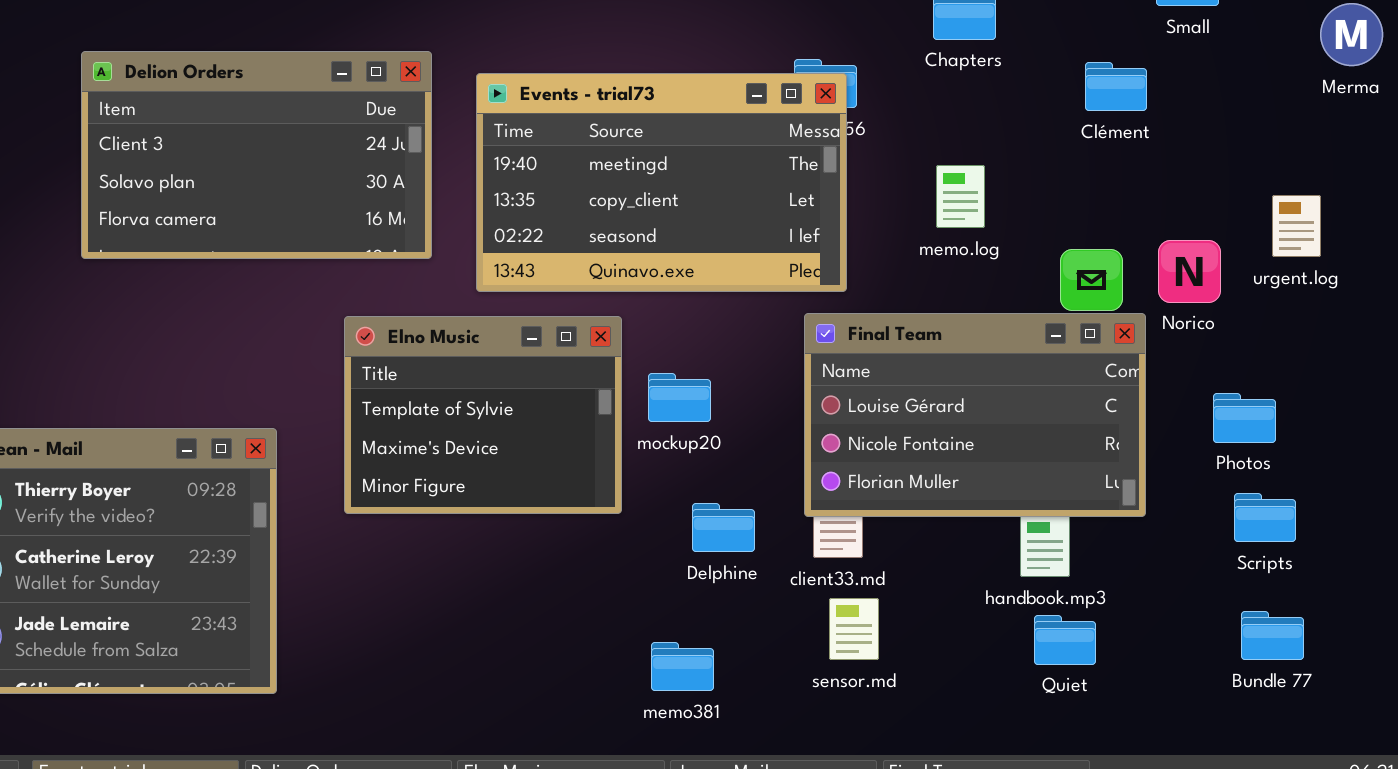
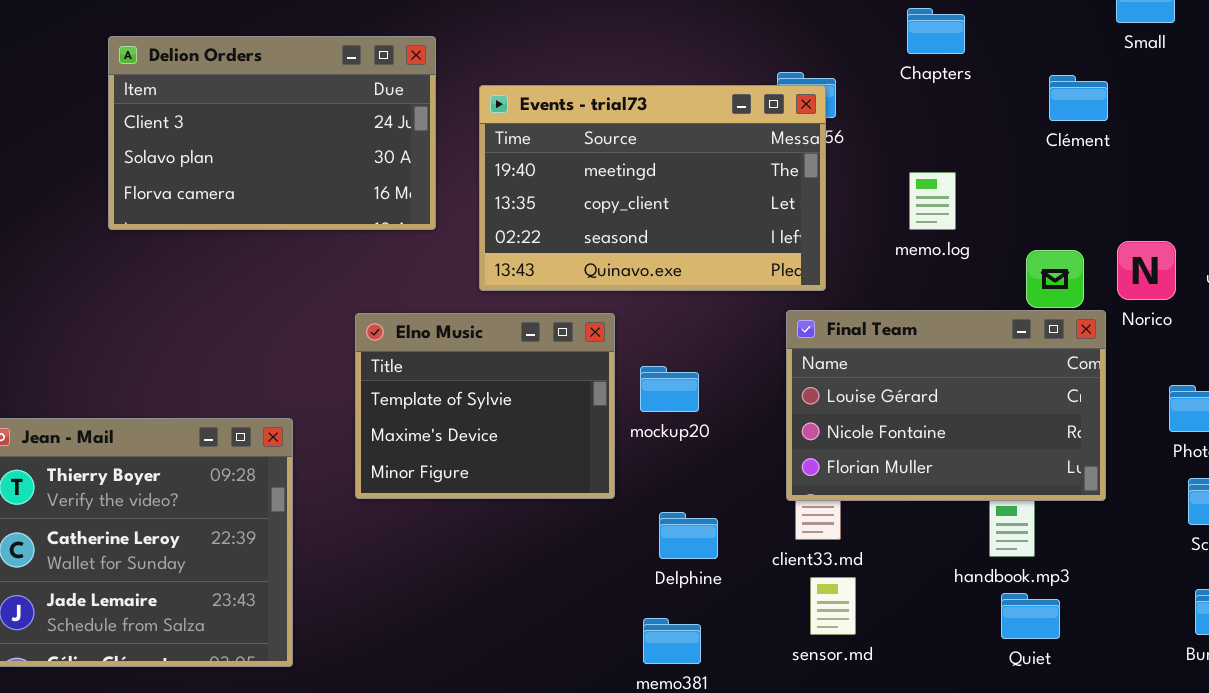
Delion Orders: [81,51,432,259] -> [108,36,436,230], moved
Delphine: [692,503,755,552] -> [659,512,718,559], moved

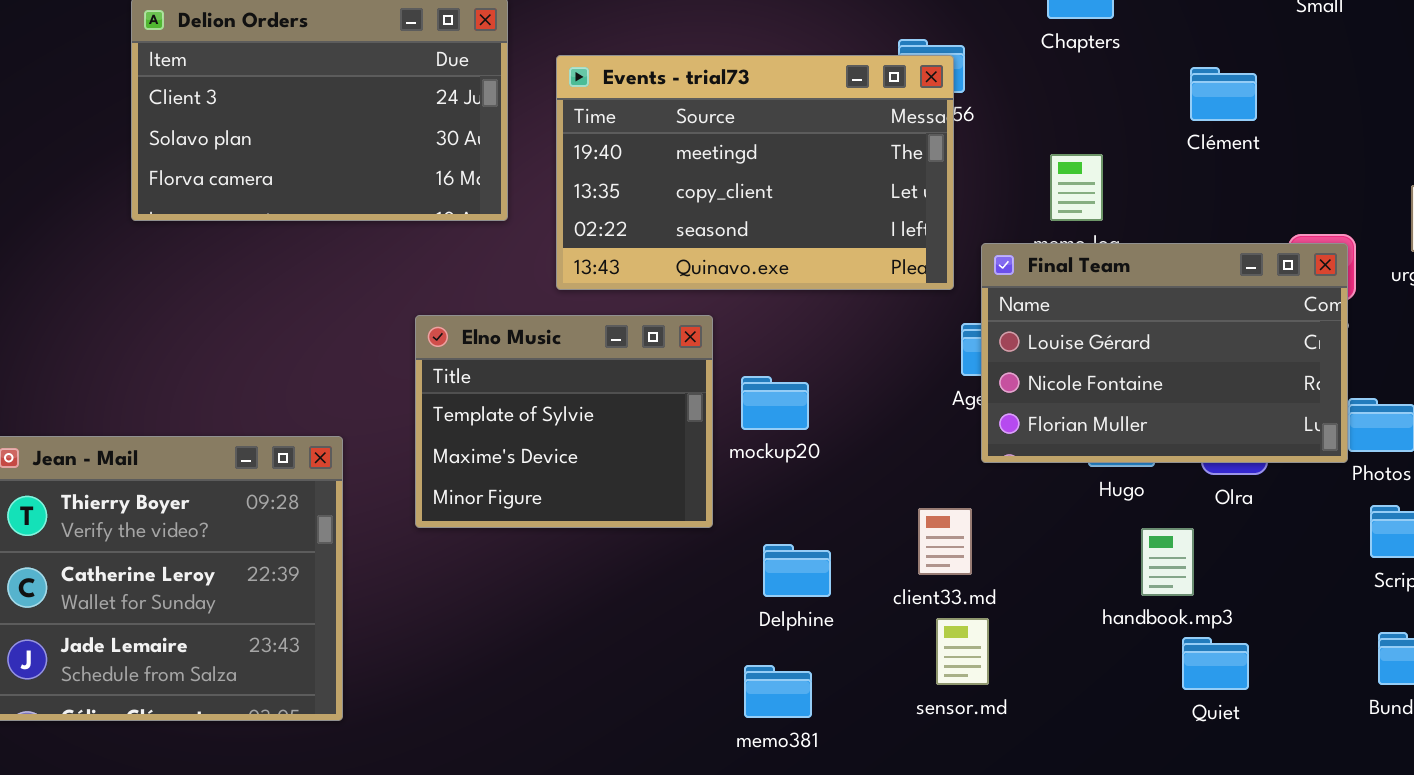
Clément: [1049,75,1108,121] -> [1190,67,1257,121], moved
Final Team: [786,310,1106,501] -> [981,243,1348,463], moved
Quiet: [1001,593,1060,639] -> [1182,637,1249,690], moved

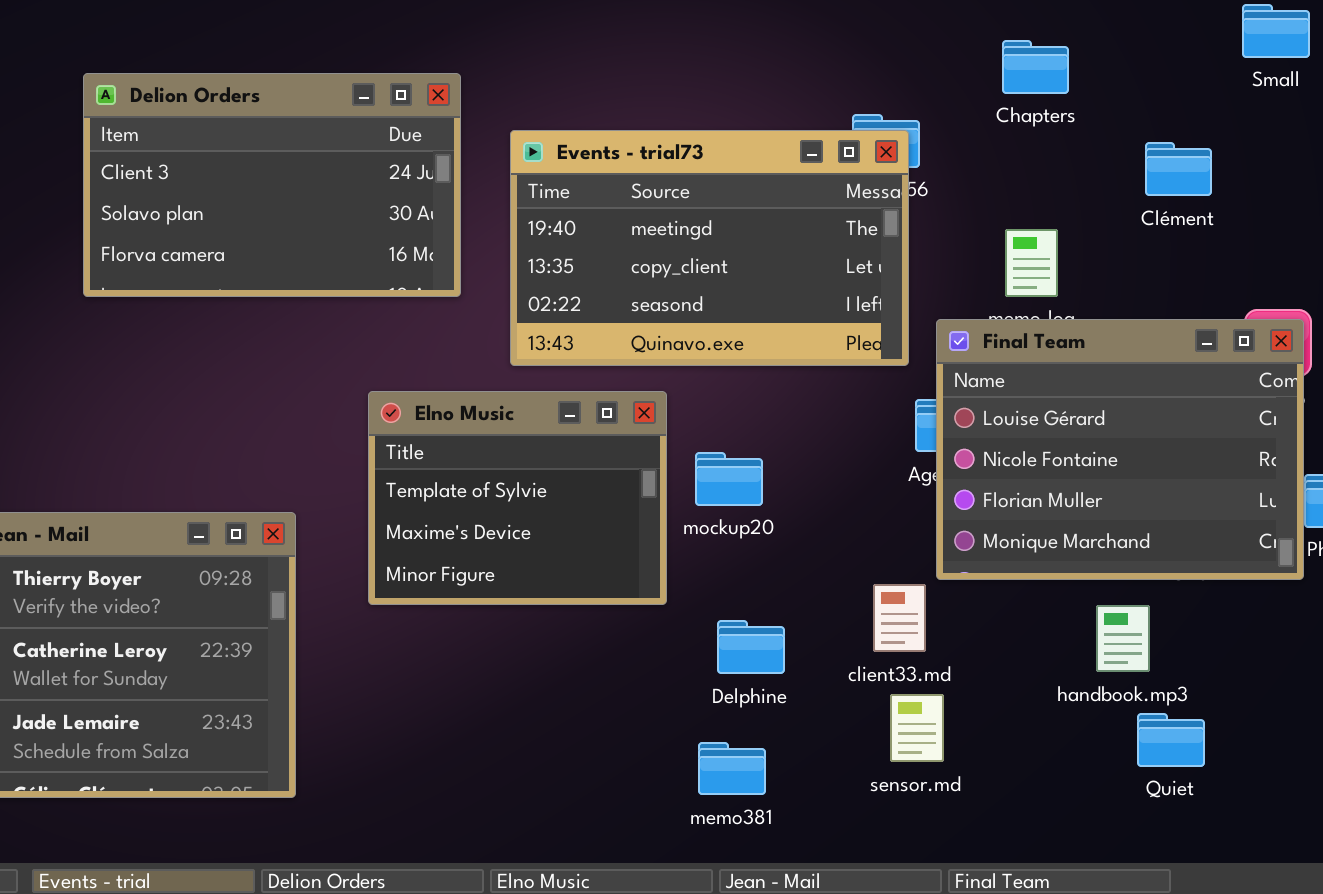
Final Team: [981,243,1348,463] -> [936,319,1304,580], resized

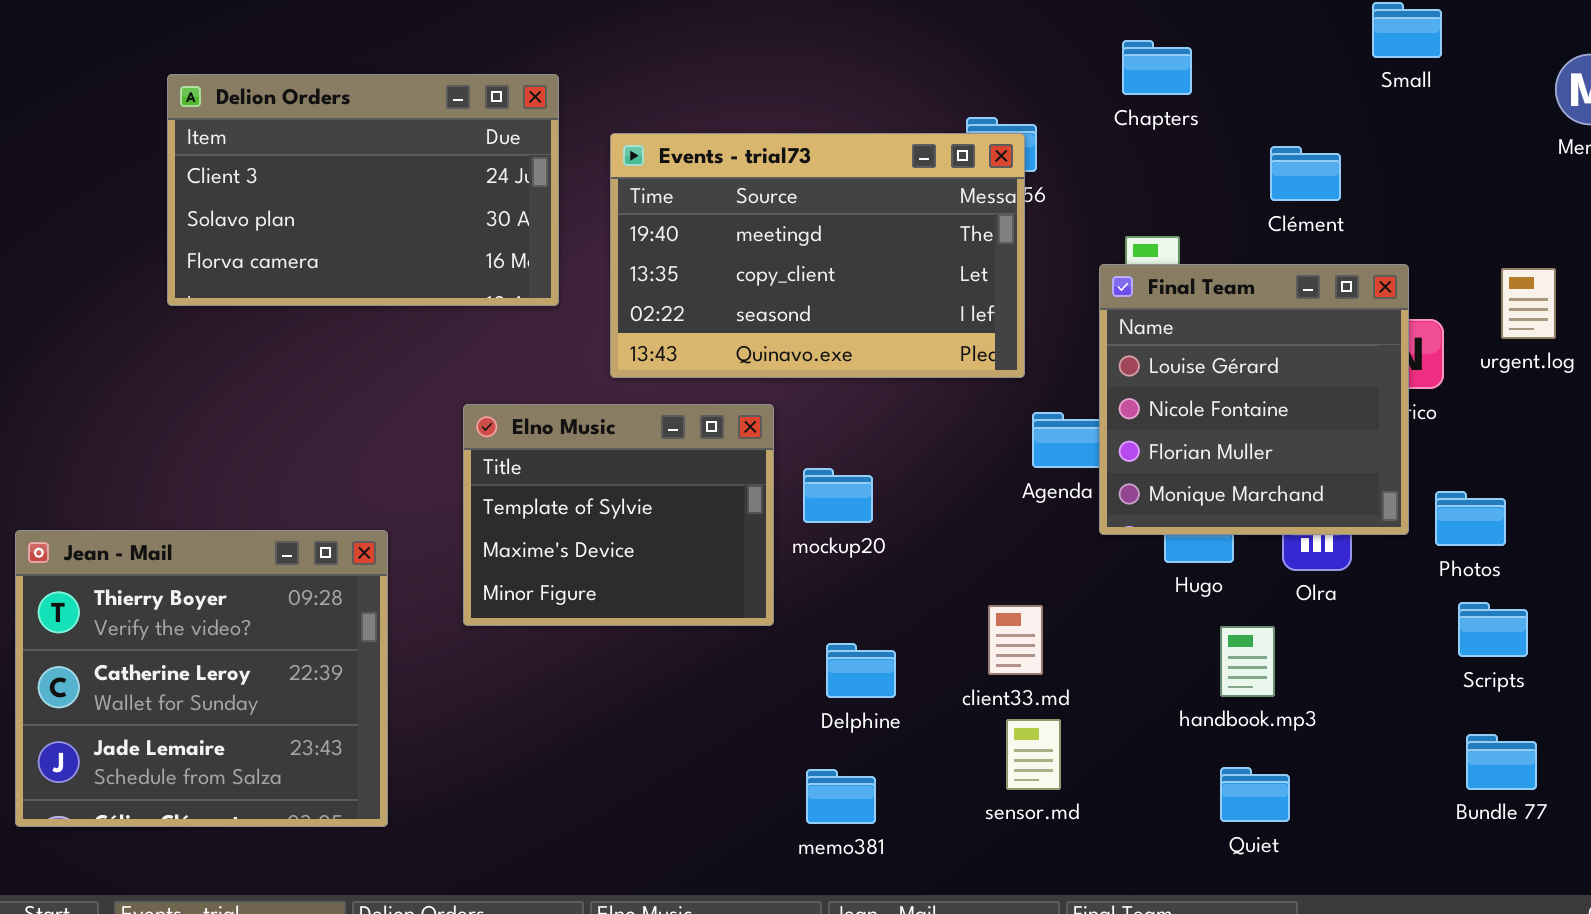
Final Team: [936,319,1304,580] -> [1099,264,1409,535], moved, resized
Quiet: [1137,713,1205,767] -> [1220,767,1290,822], moved

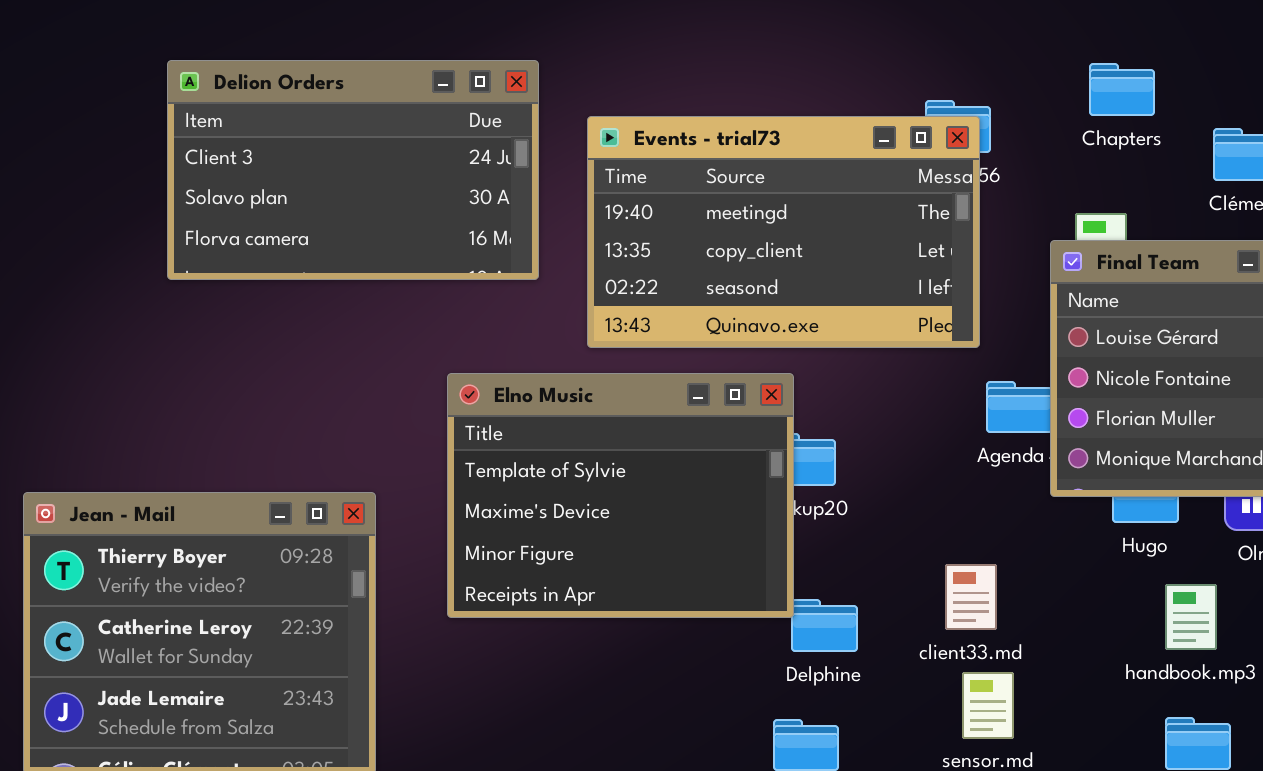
Chapters: [1122,40,1192,95] -> [1089,63,1155,116], moved
Elno Music: [463,404,774,626] -> [447,373,794,618], resized

